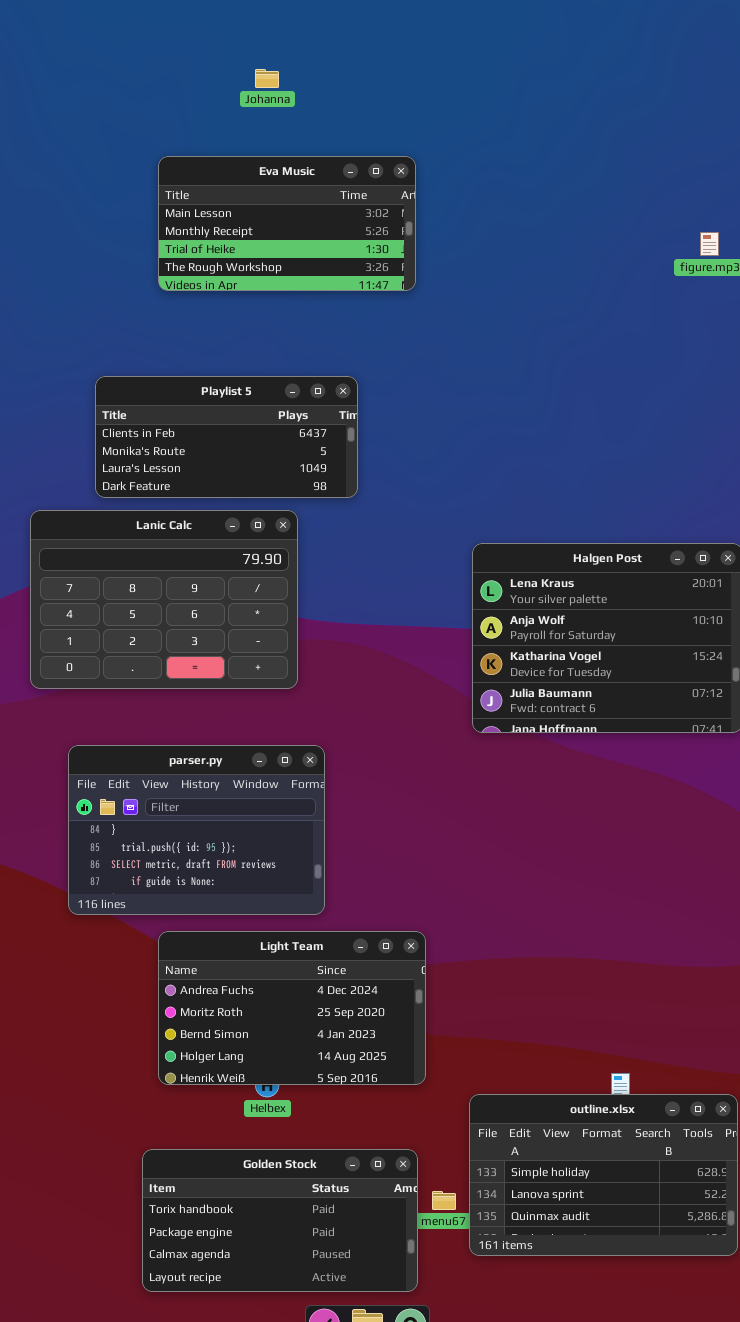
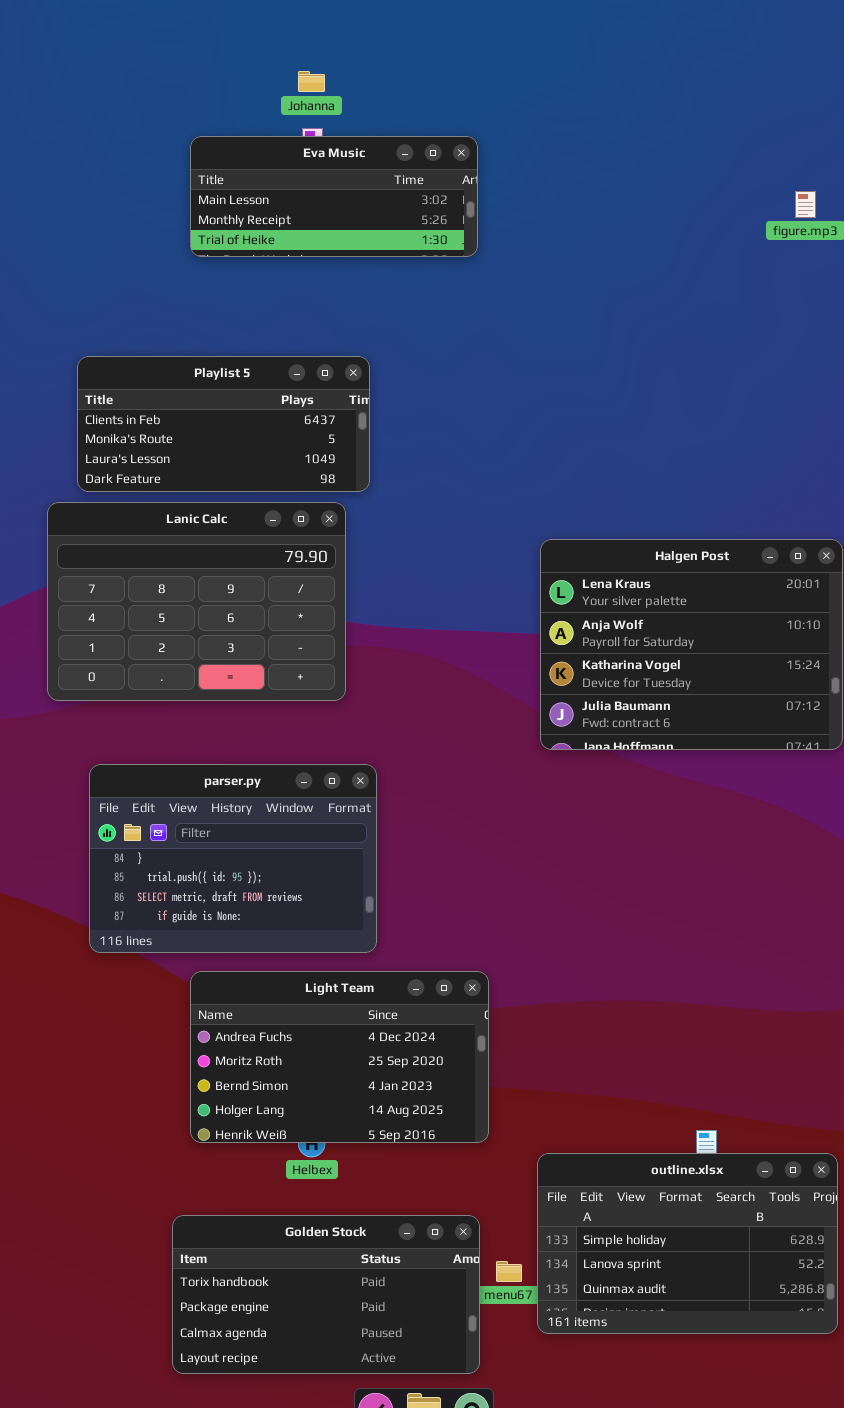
Johanna: [255,69,279,88] -> [298,71,325,92], moved
Eva Music: [158,156,416,291] -> [190,136,478,257], resized
Playlist 5: [95,376,358,498] -> [77,356,370,492], moved

